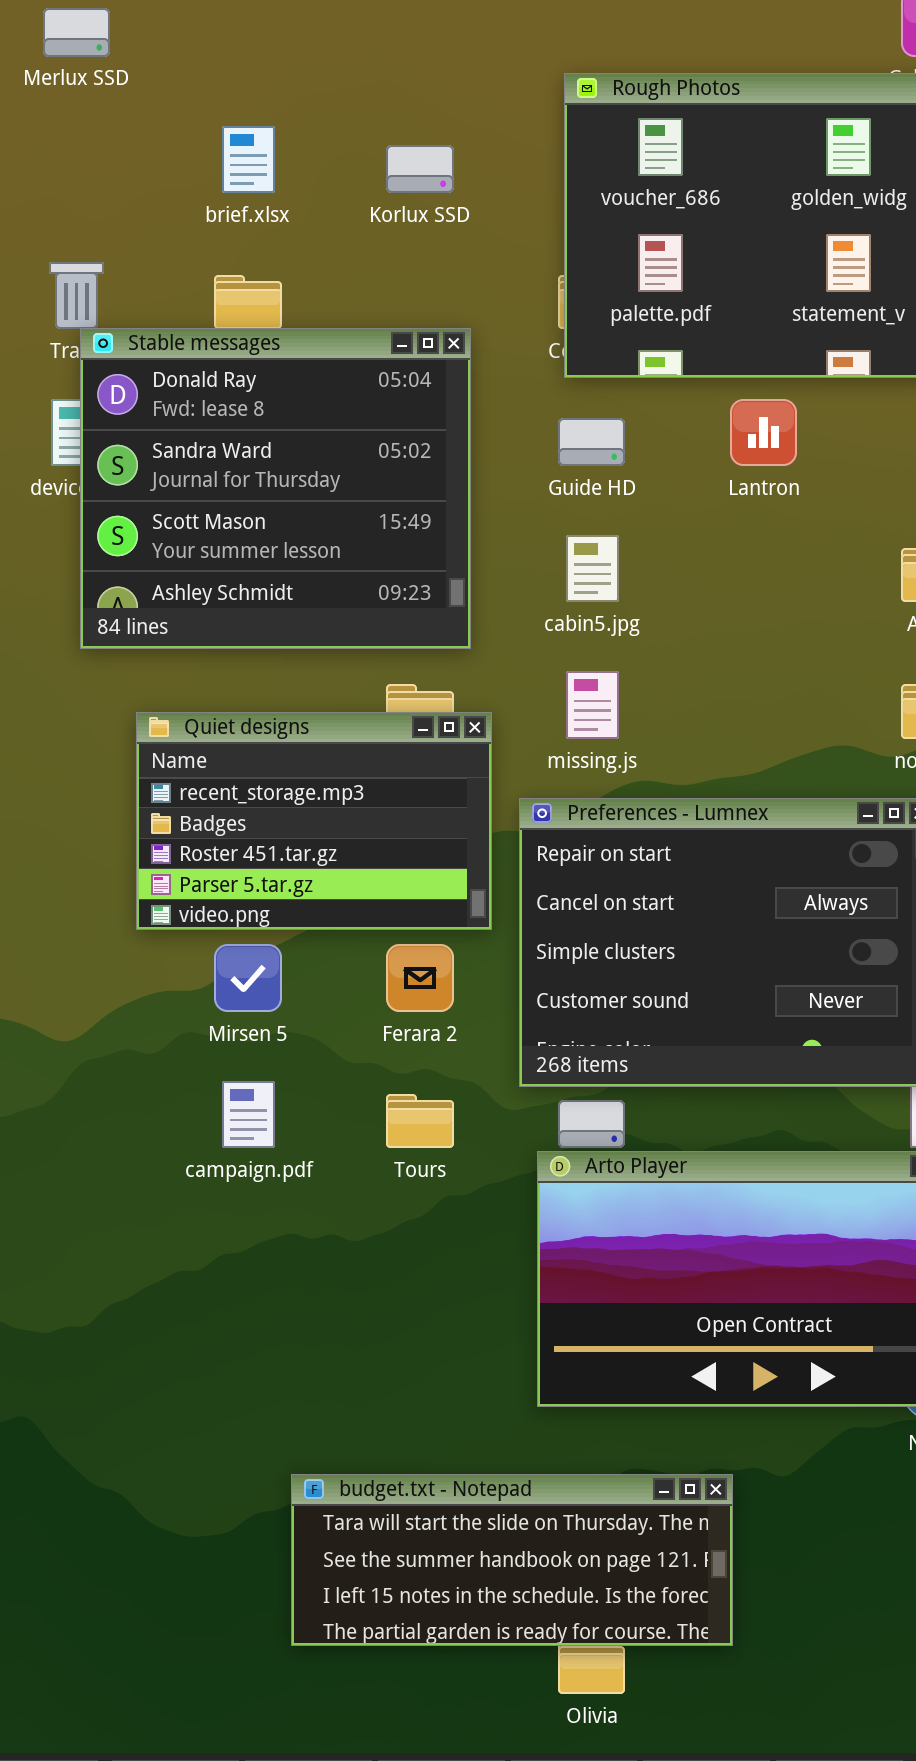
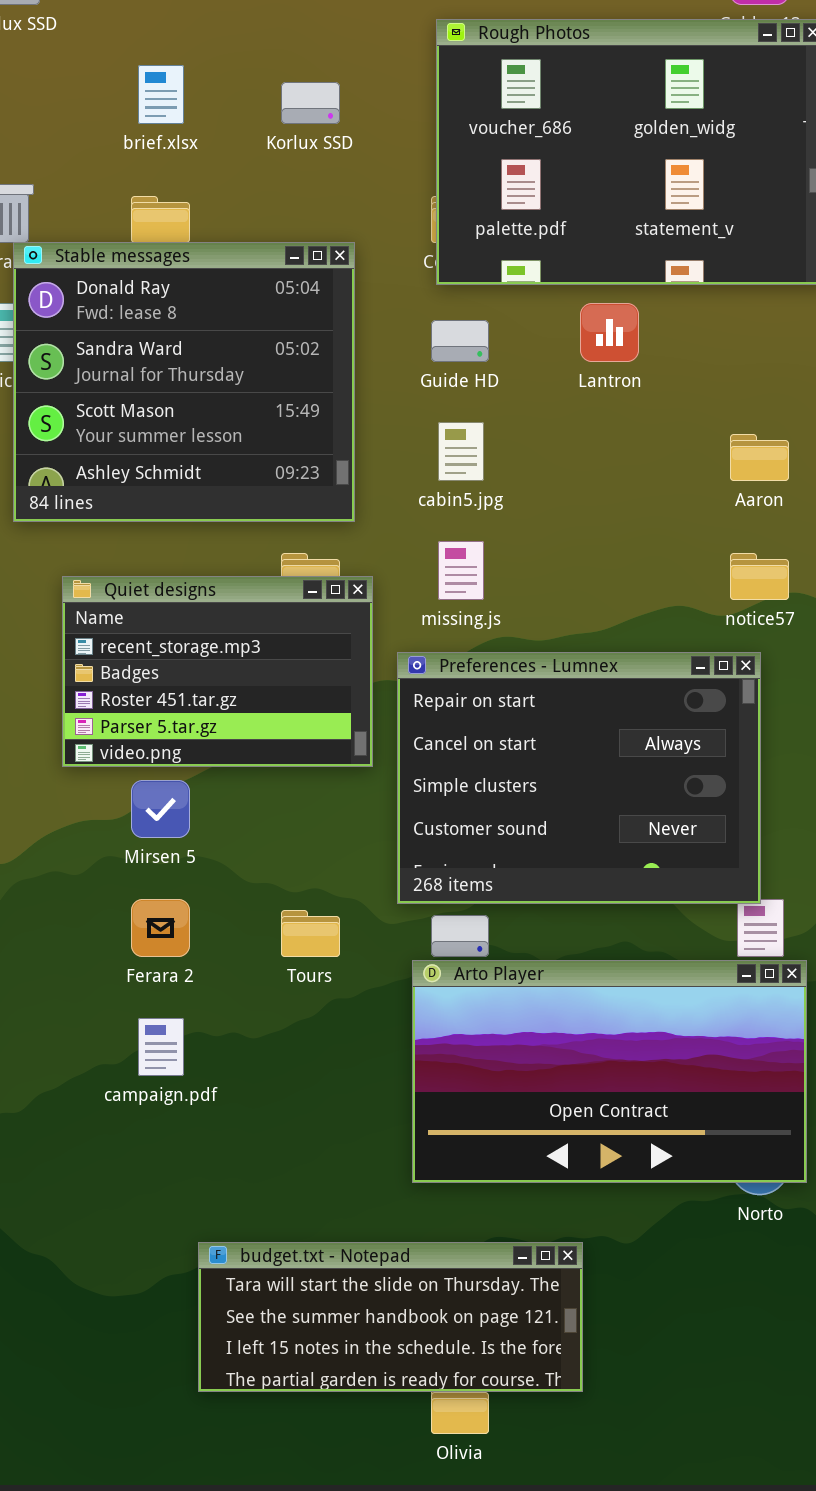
Ferara 2: [386,944,454,1012] -> [131,899,190,957], moved
campaign.pdf: [222,1081,275,1148] -> [138,1018,184,1076], moved

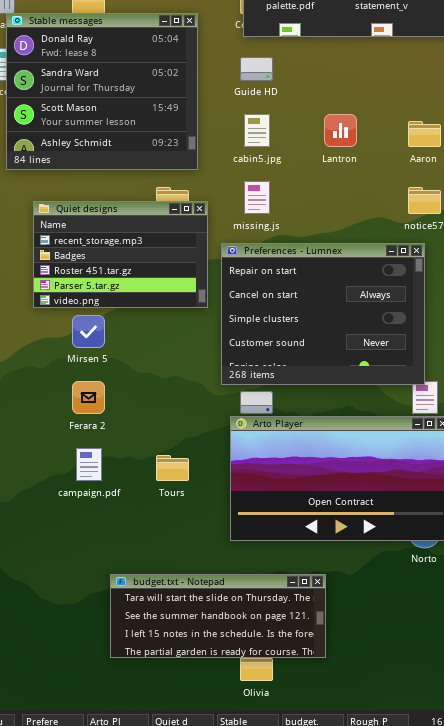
Lantron: [580,303,639,362] -> [324,114,357,147], moved
Tours: [281,910,340,957] -> [156,455,189,481], moved

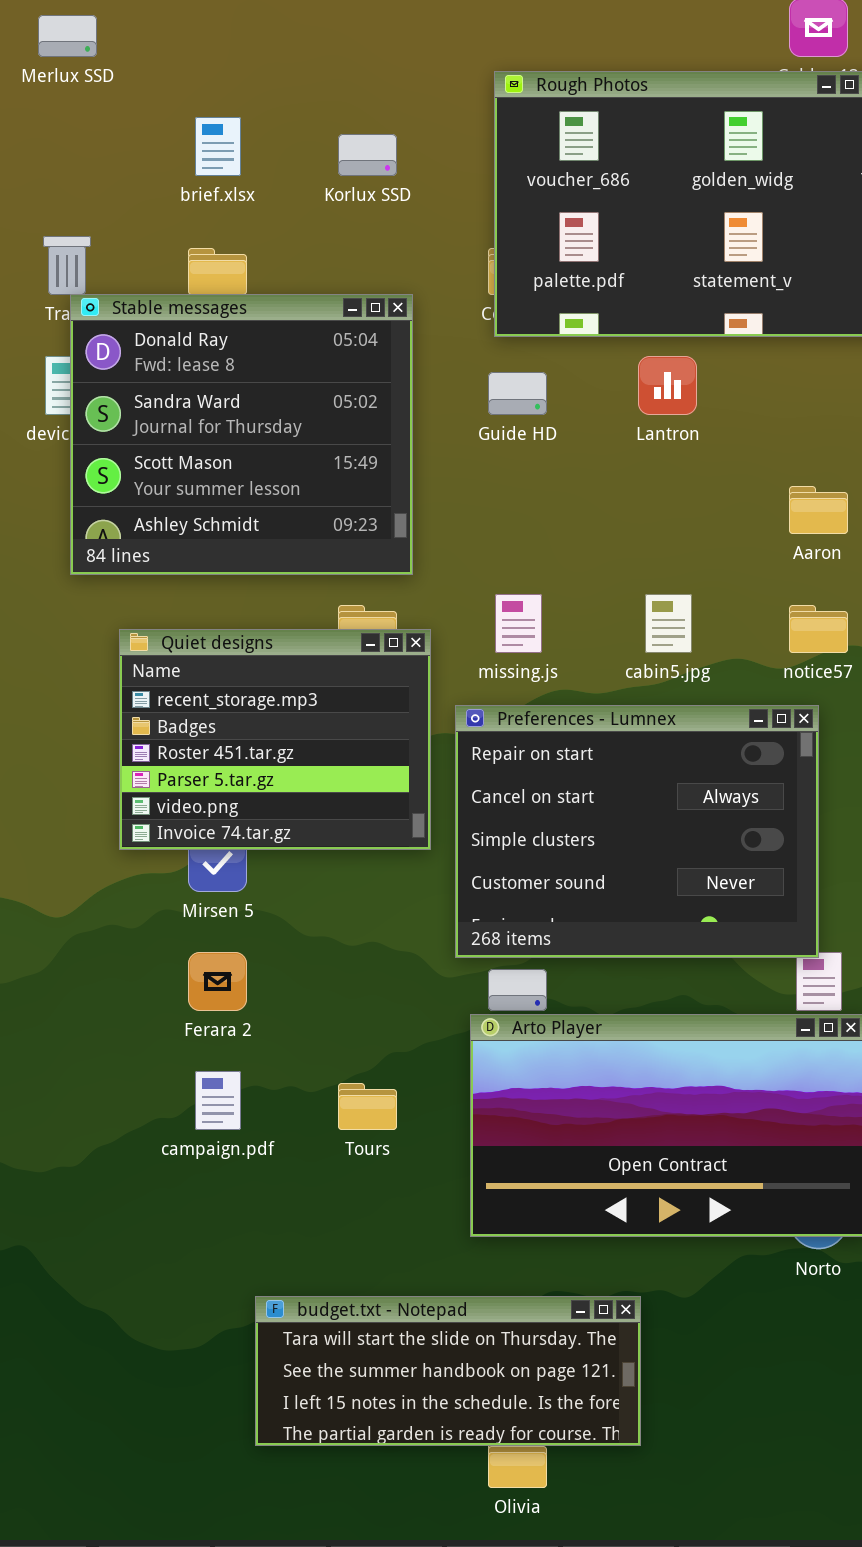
cabin5.jpg: [244,114,270,147] -> [645,594,692,653], moved
Lantron: [324,114,357,147] -> [638,356,697,415], moved
Quiet designs: [33,201,208,308] -> [119,629,431,850], resized

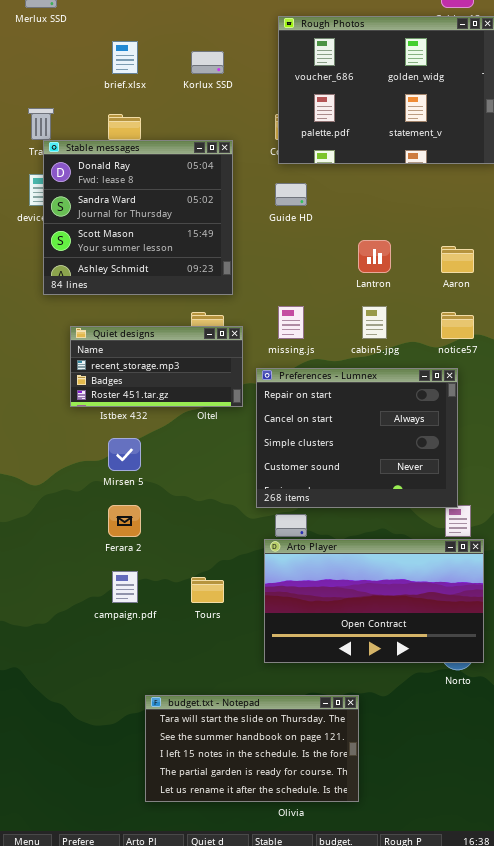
Lantron: [638,356,697,415] -> [358,240,391,273], moved
Quiet designs: [119,629,431,850] -> [70,326,243,407], resized
budget.txt - Notepad: [255,1296,641,1446] -> [145,695,359,802], resized

